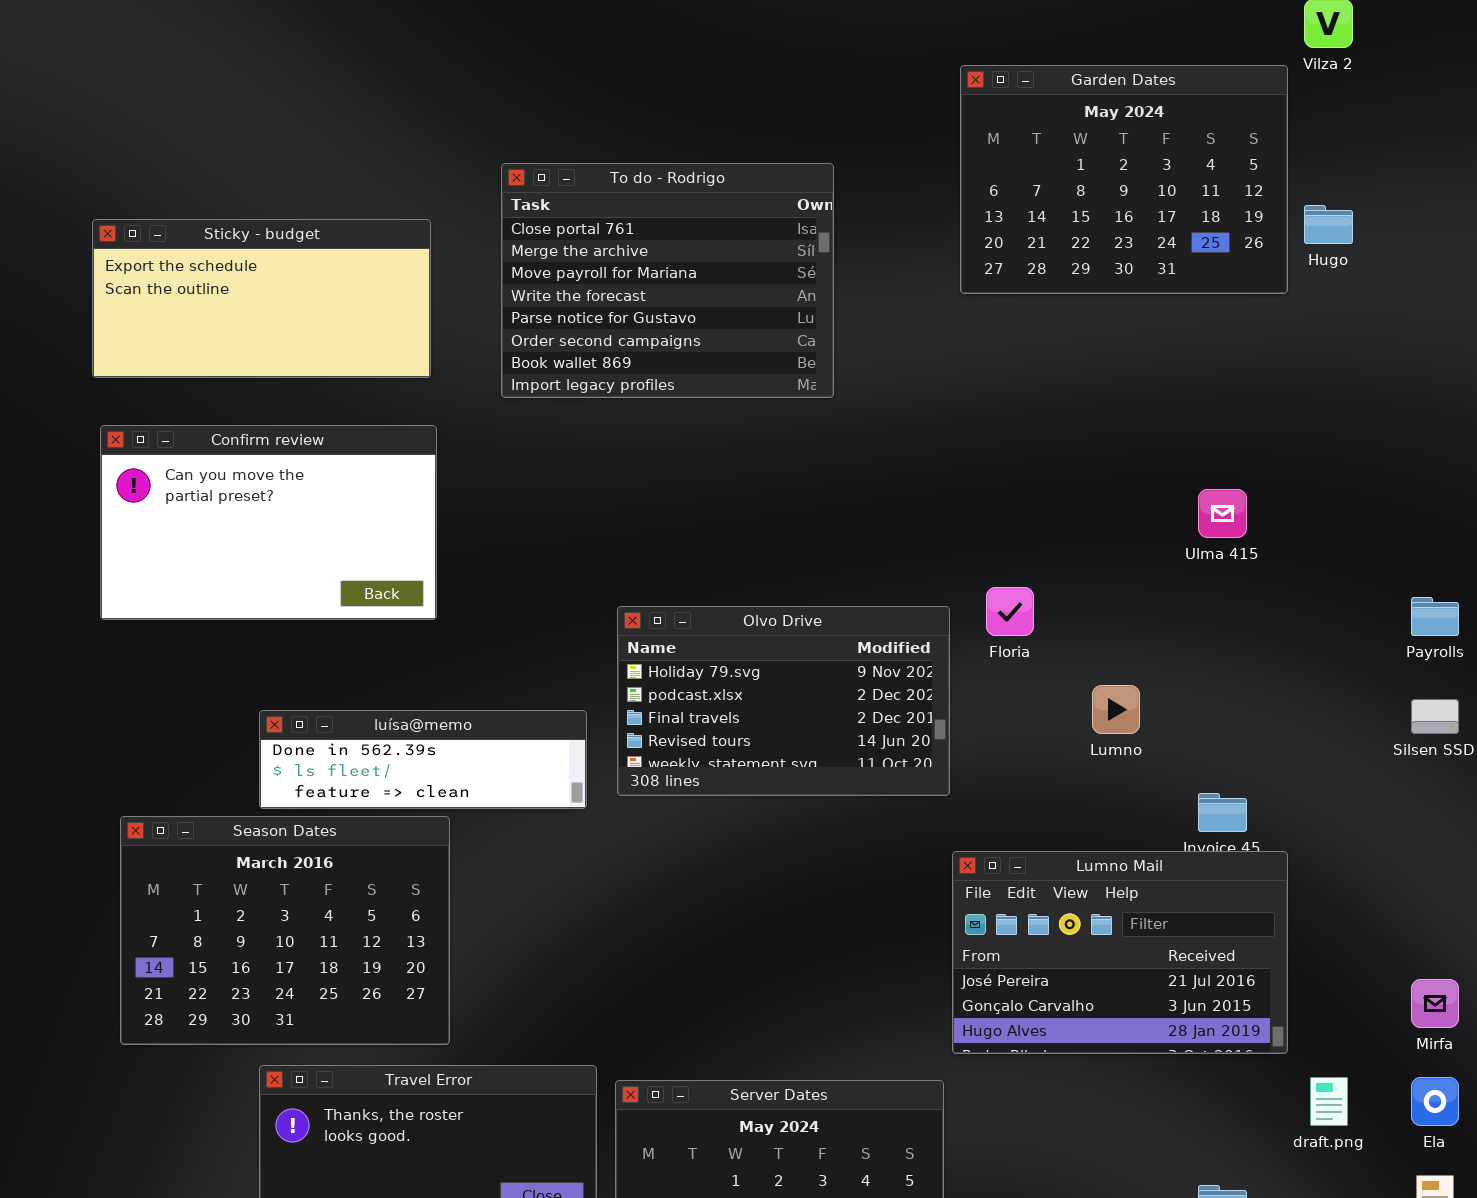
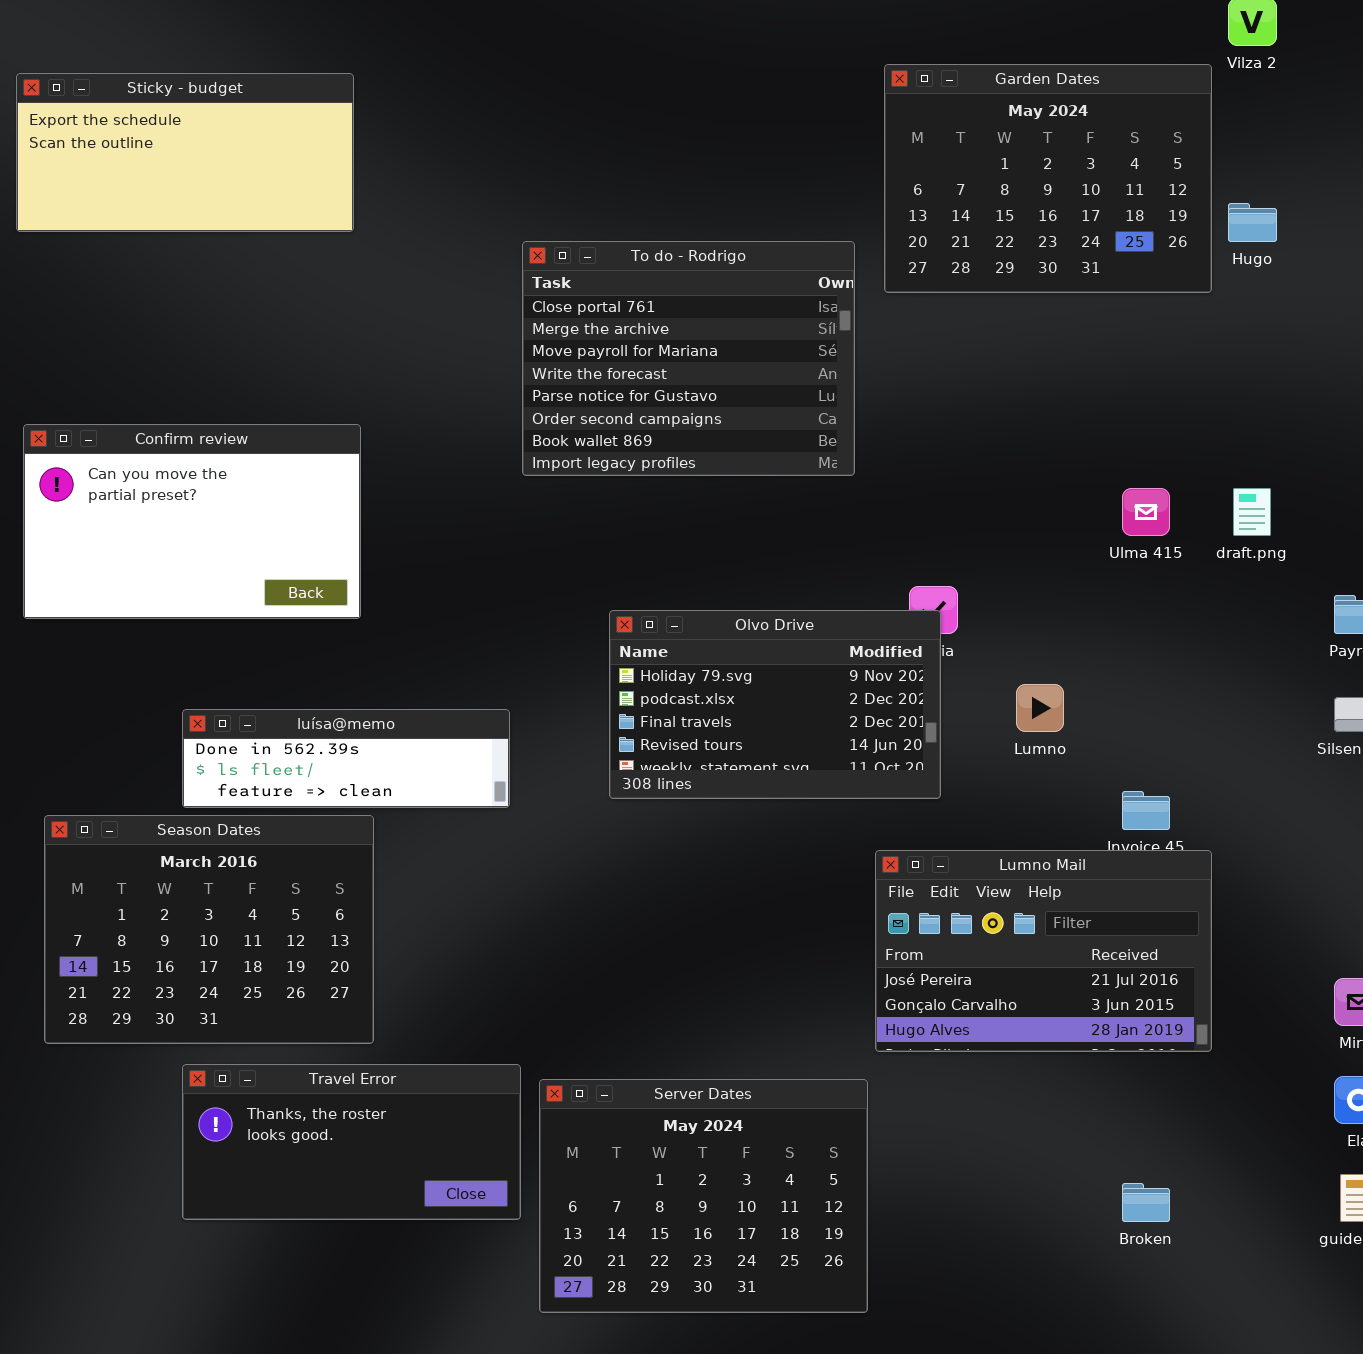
To do - Rodrigo: [501,163,834,398] -> [522,241,855,476], moved
Sticky - budget: [92,219,431,378] -> [16,73,354,232], moved
Olvo Drive: [617,606,950,796] -> [609,610,941,799], moved
draft.png: [1310,1077,1348,1126] -> [1233,488,1271,536], moved

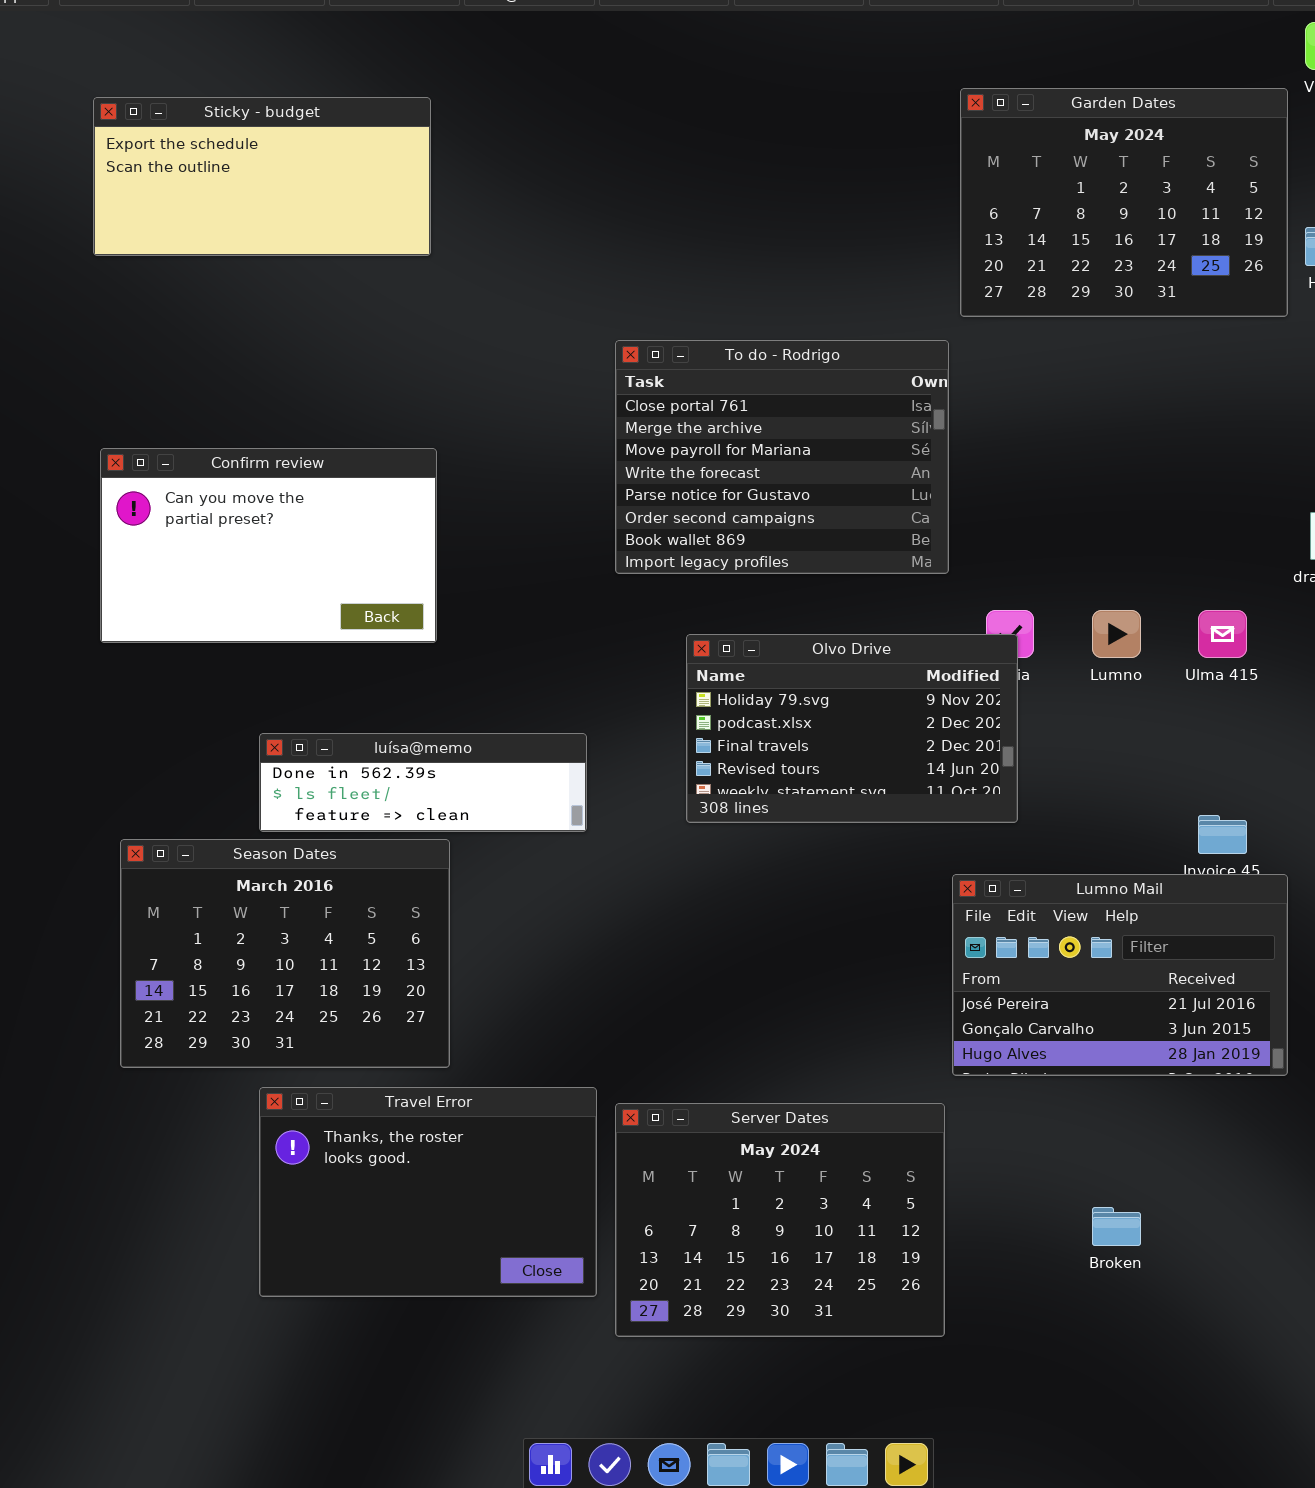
To do - Rodrigo: [522,241,855,476] -> [615,340,949,574], moved
Ulma 415: [1122,488,1170,536] -> [1198,610,1247,658], moved
Lumno: [1016,684,1064,732] -> [1092,610,1141,658], moved
Travel Error: [182,1064,521,1220] -> [259,1087,597,1297], resized
Broken: [1122,1183,1170,1222] -> [1092,1207,1141,1246], moved

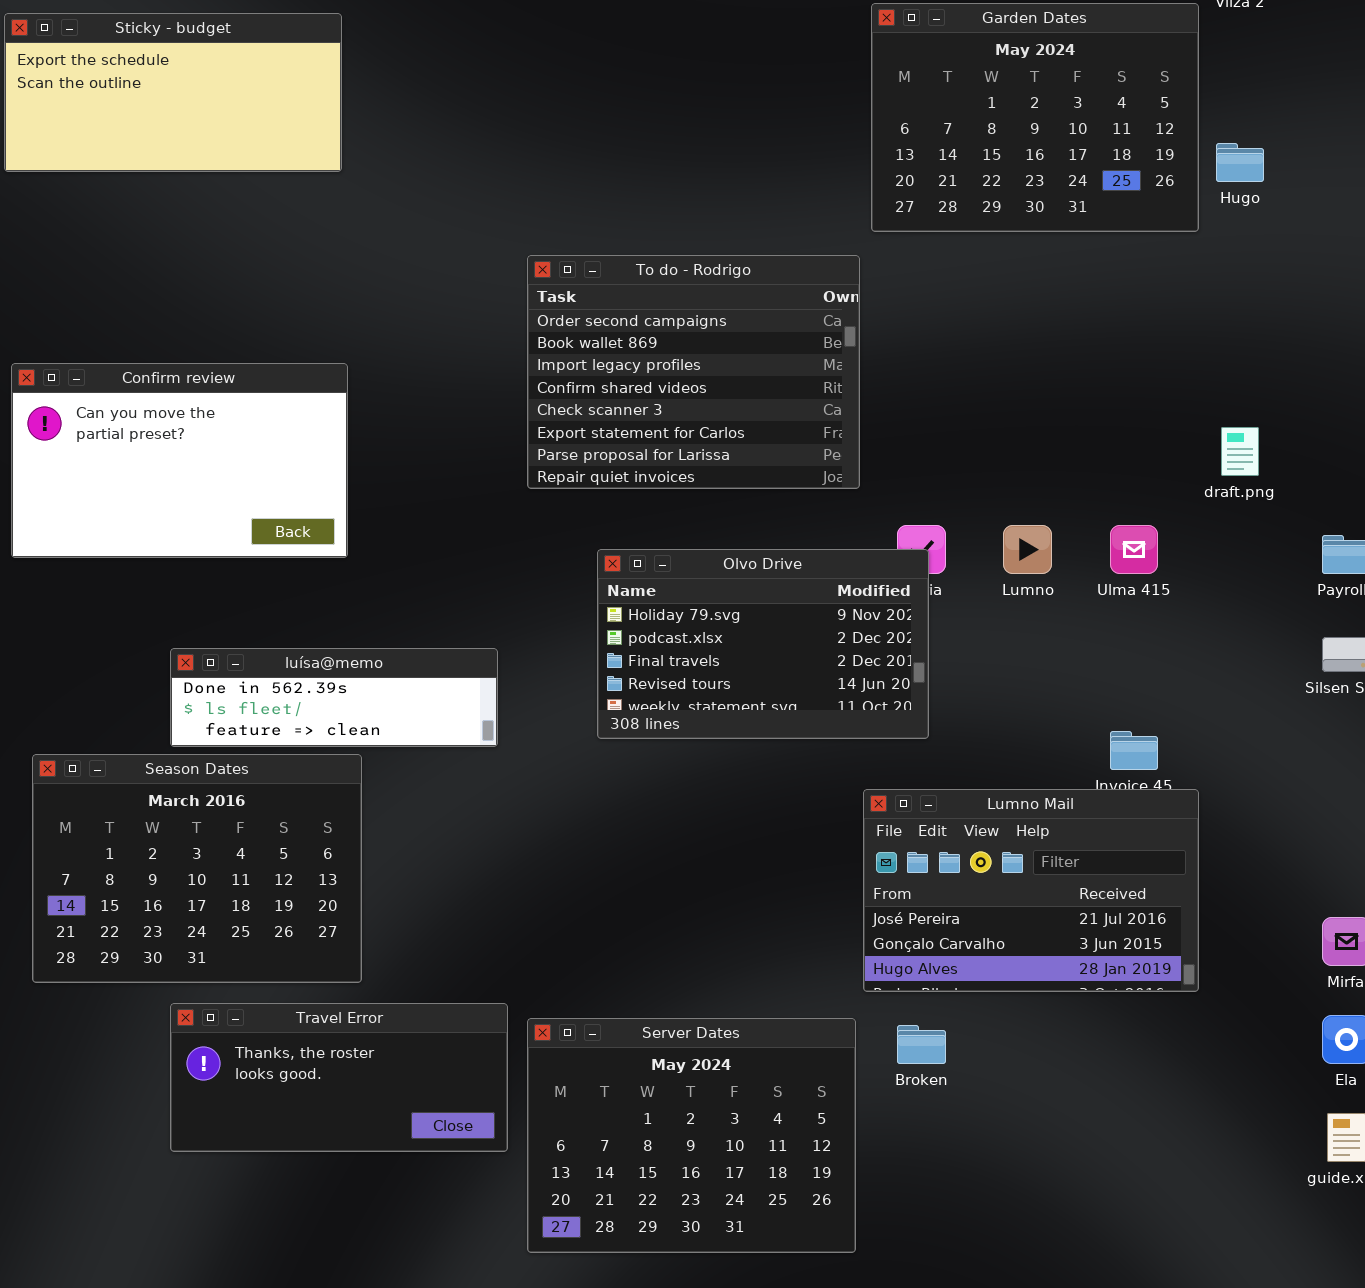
To do - Rodrigo: [615,340,949,574] -> [527,255,860,489], scrolled down 5 rows
Travel Error: [259,1087,597,1297] -> [170,1003,508,1152], resized
Broken: [1092,1207,1141,1246] -> [897,1025,946,1064], moved

